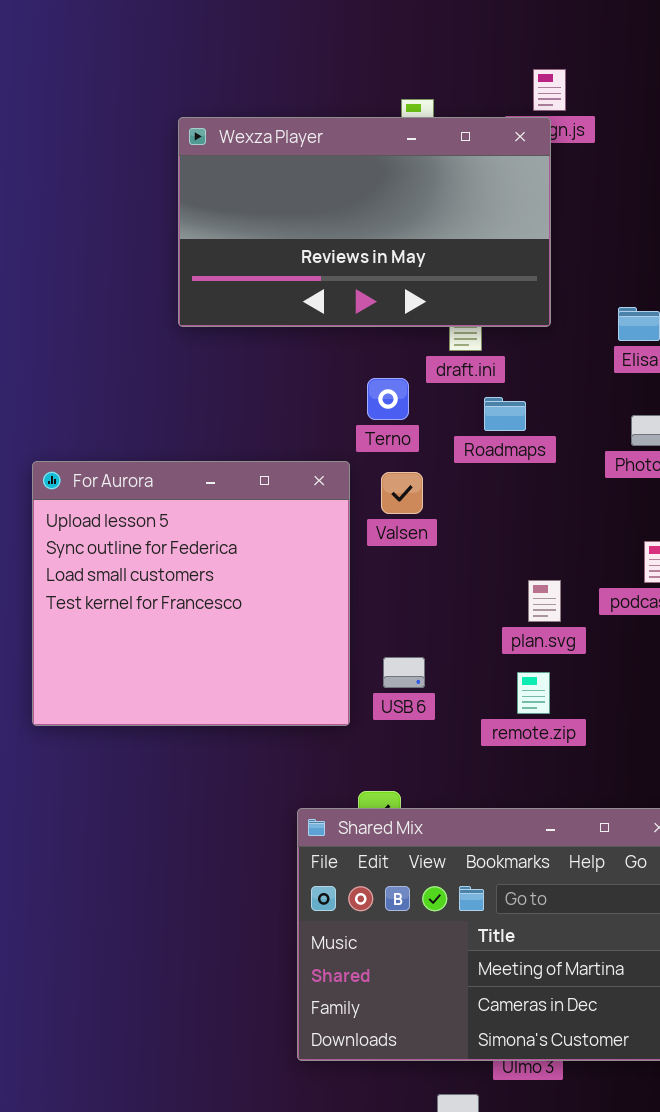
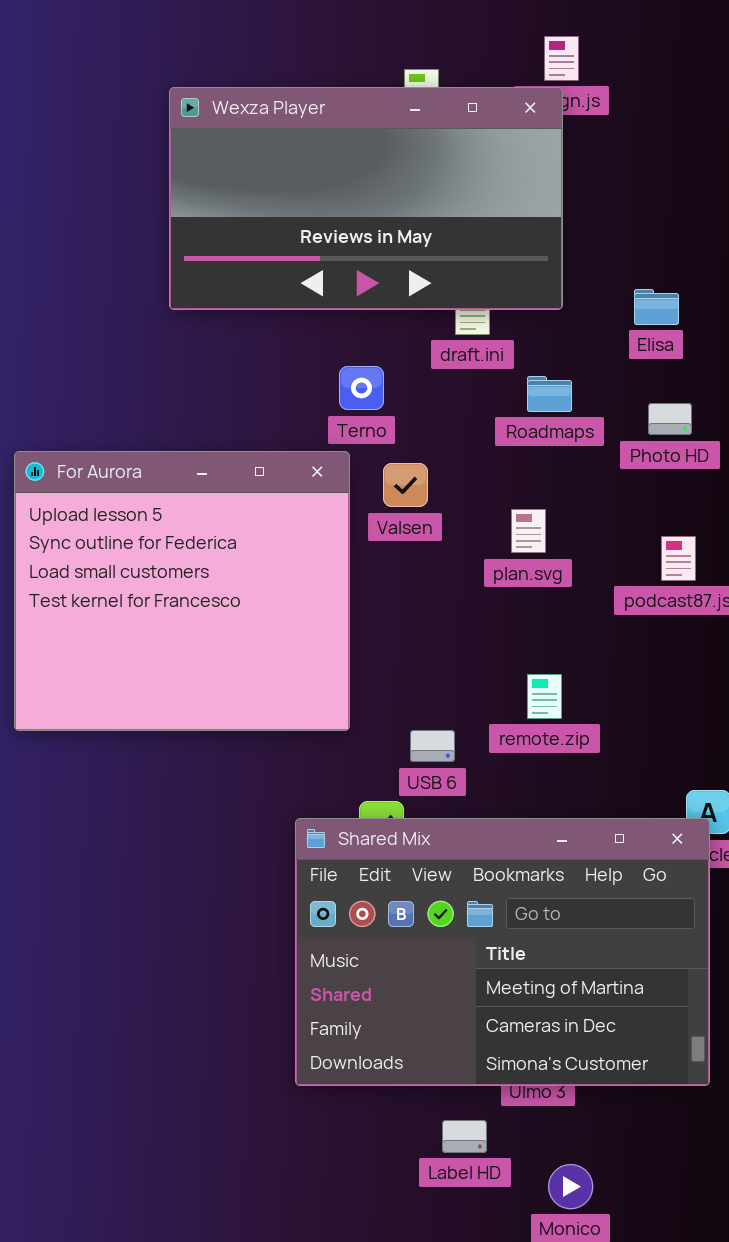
Terno: [367,378,409,420] -> [339,366,384,410], moved
Roadmaps: [484,397,526,431] -> [527,376,572,412], moved
plan.svg: [528,580,561,622] -> [511,509,546,553], moved
USB 6: [383,657,425,688] -> [410,730,455,762], moved

